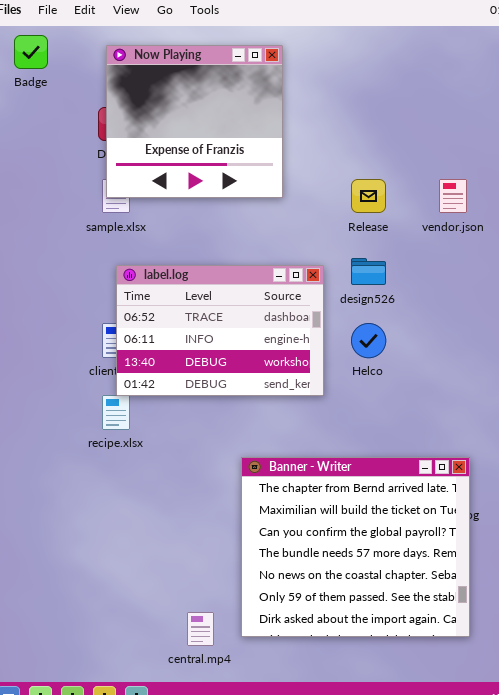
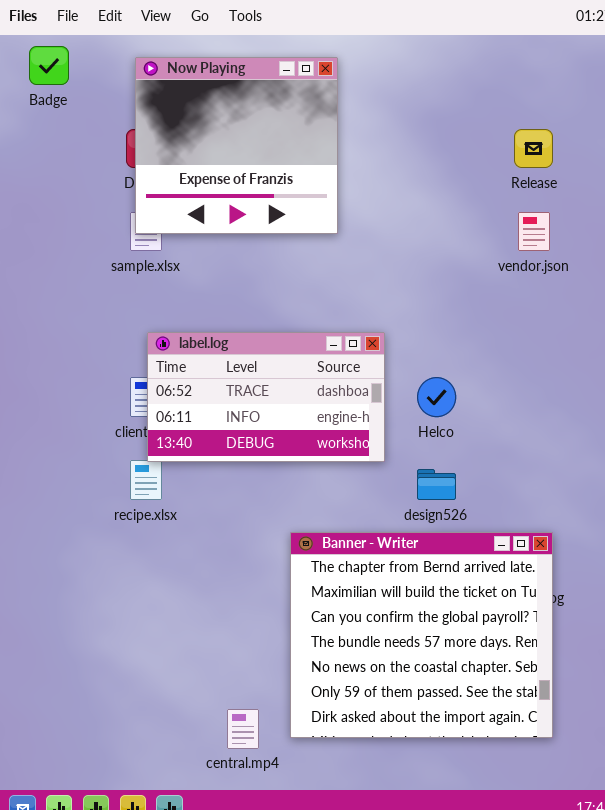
Release: [351,179,386,213] -> [514,129,553,168], moved
design526: [351,258,386,285] -> [417,469,456,500], moved
label.log: [116,265,324,396] -> [147,332,385,462], resized

